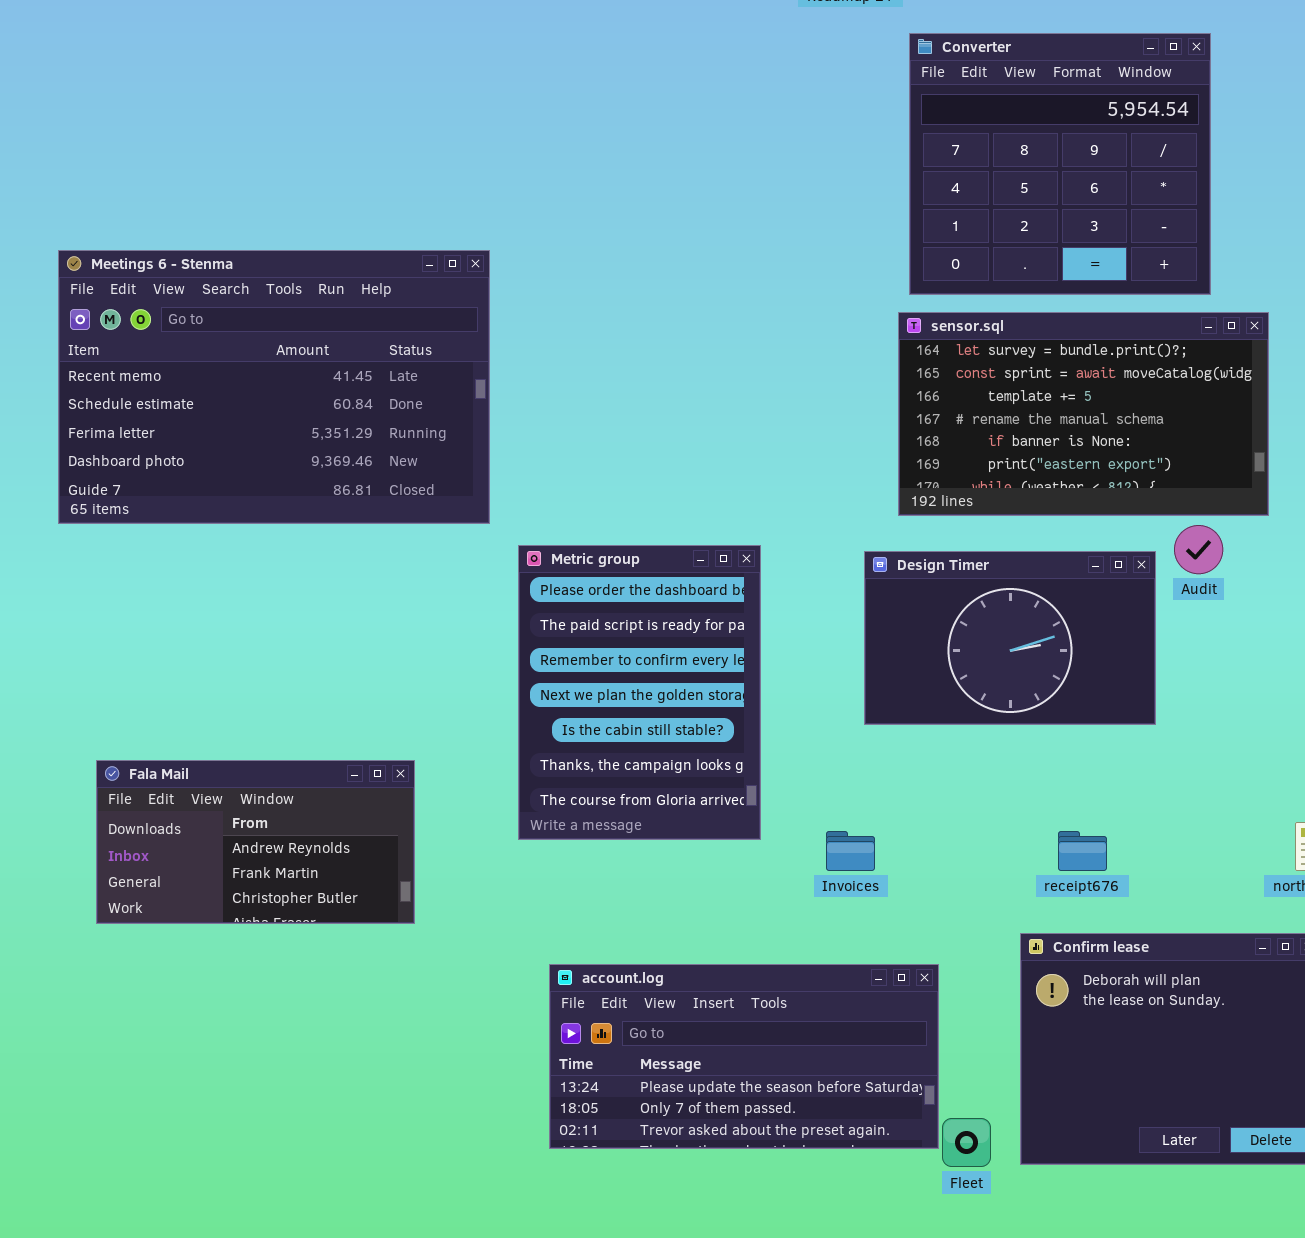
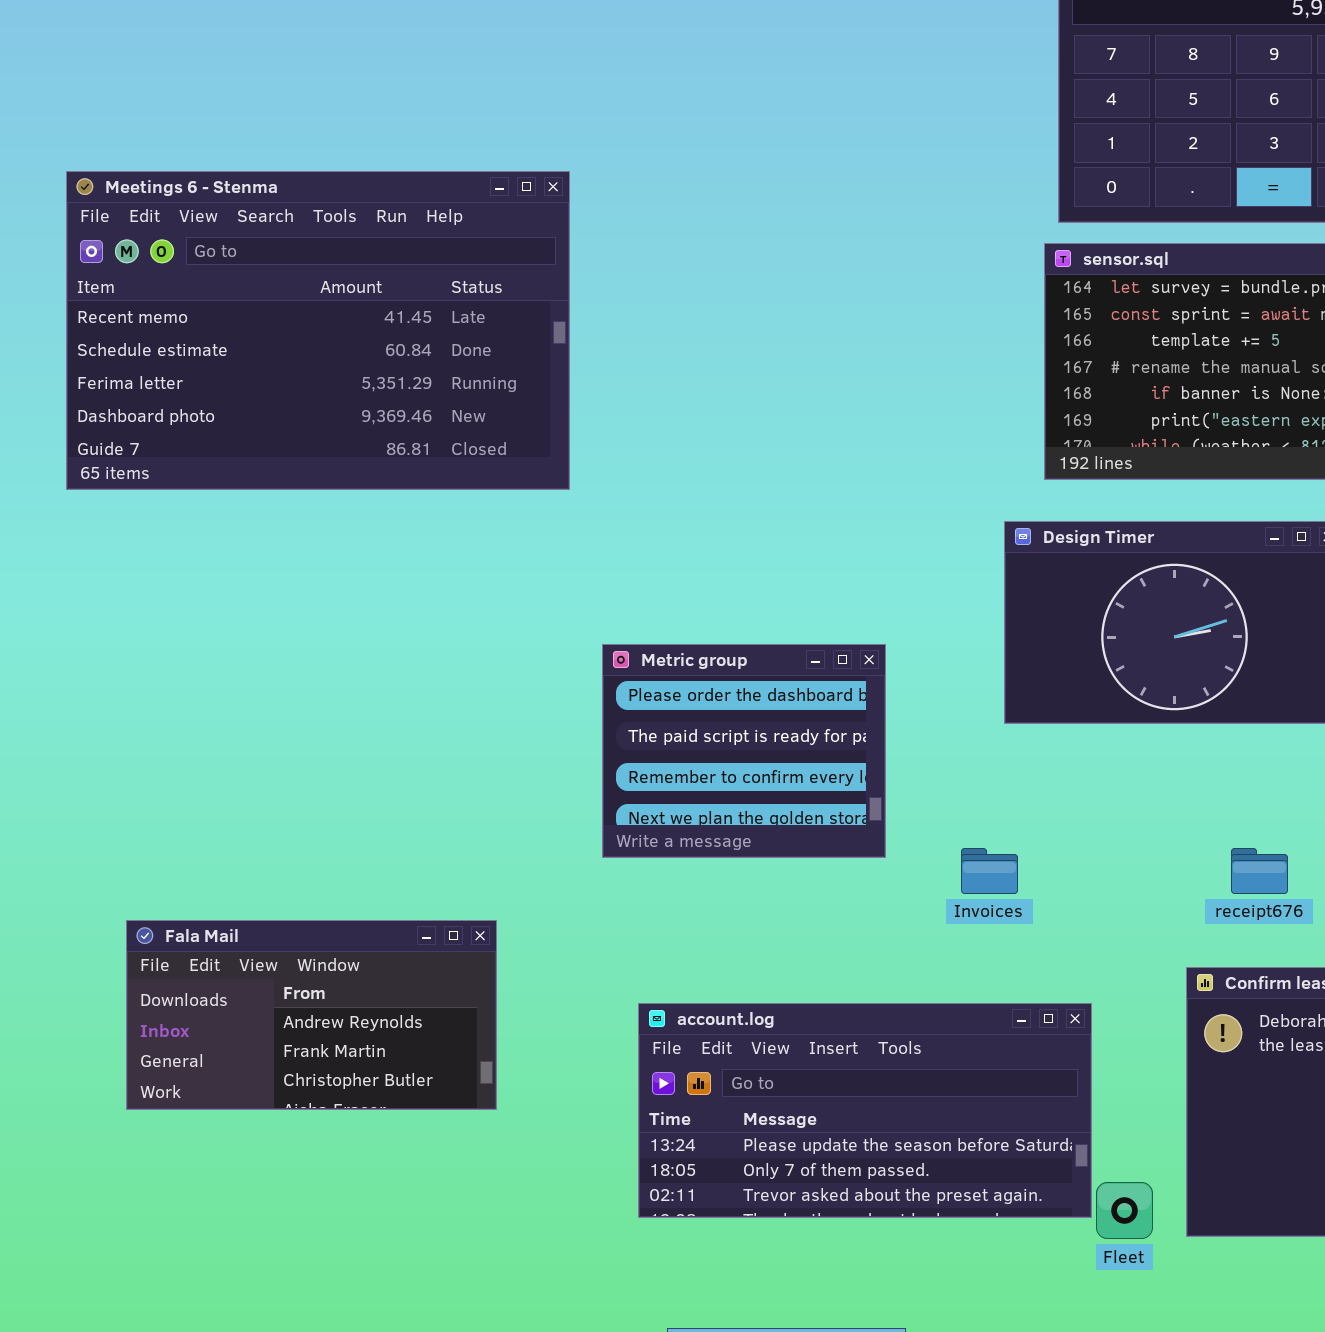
Metric group: [518,545,761,840] -> [602,644,886,858], resized
Fala Mail: [96,760,415,924] -> [126,920,497,1110], moved

